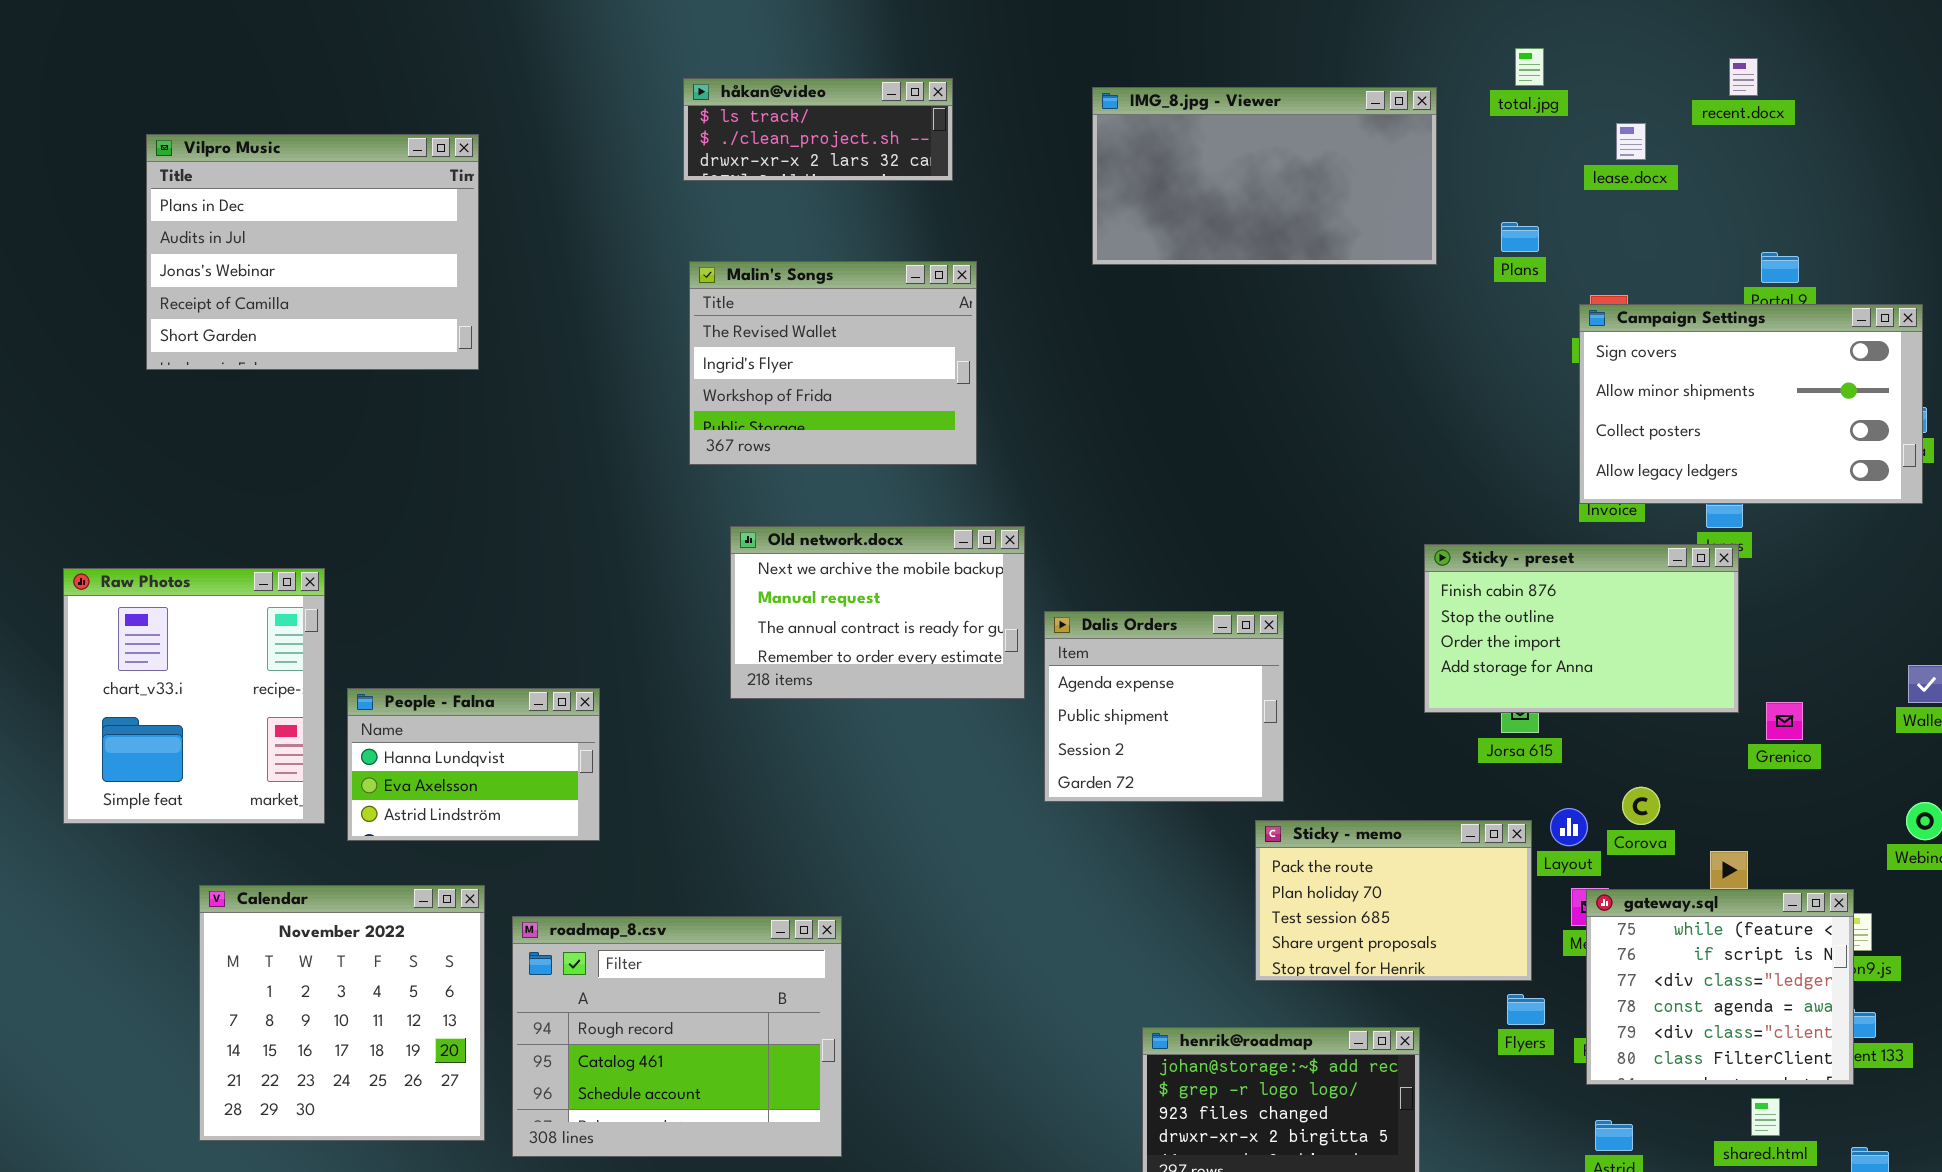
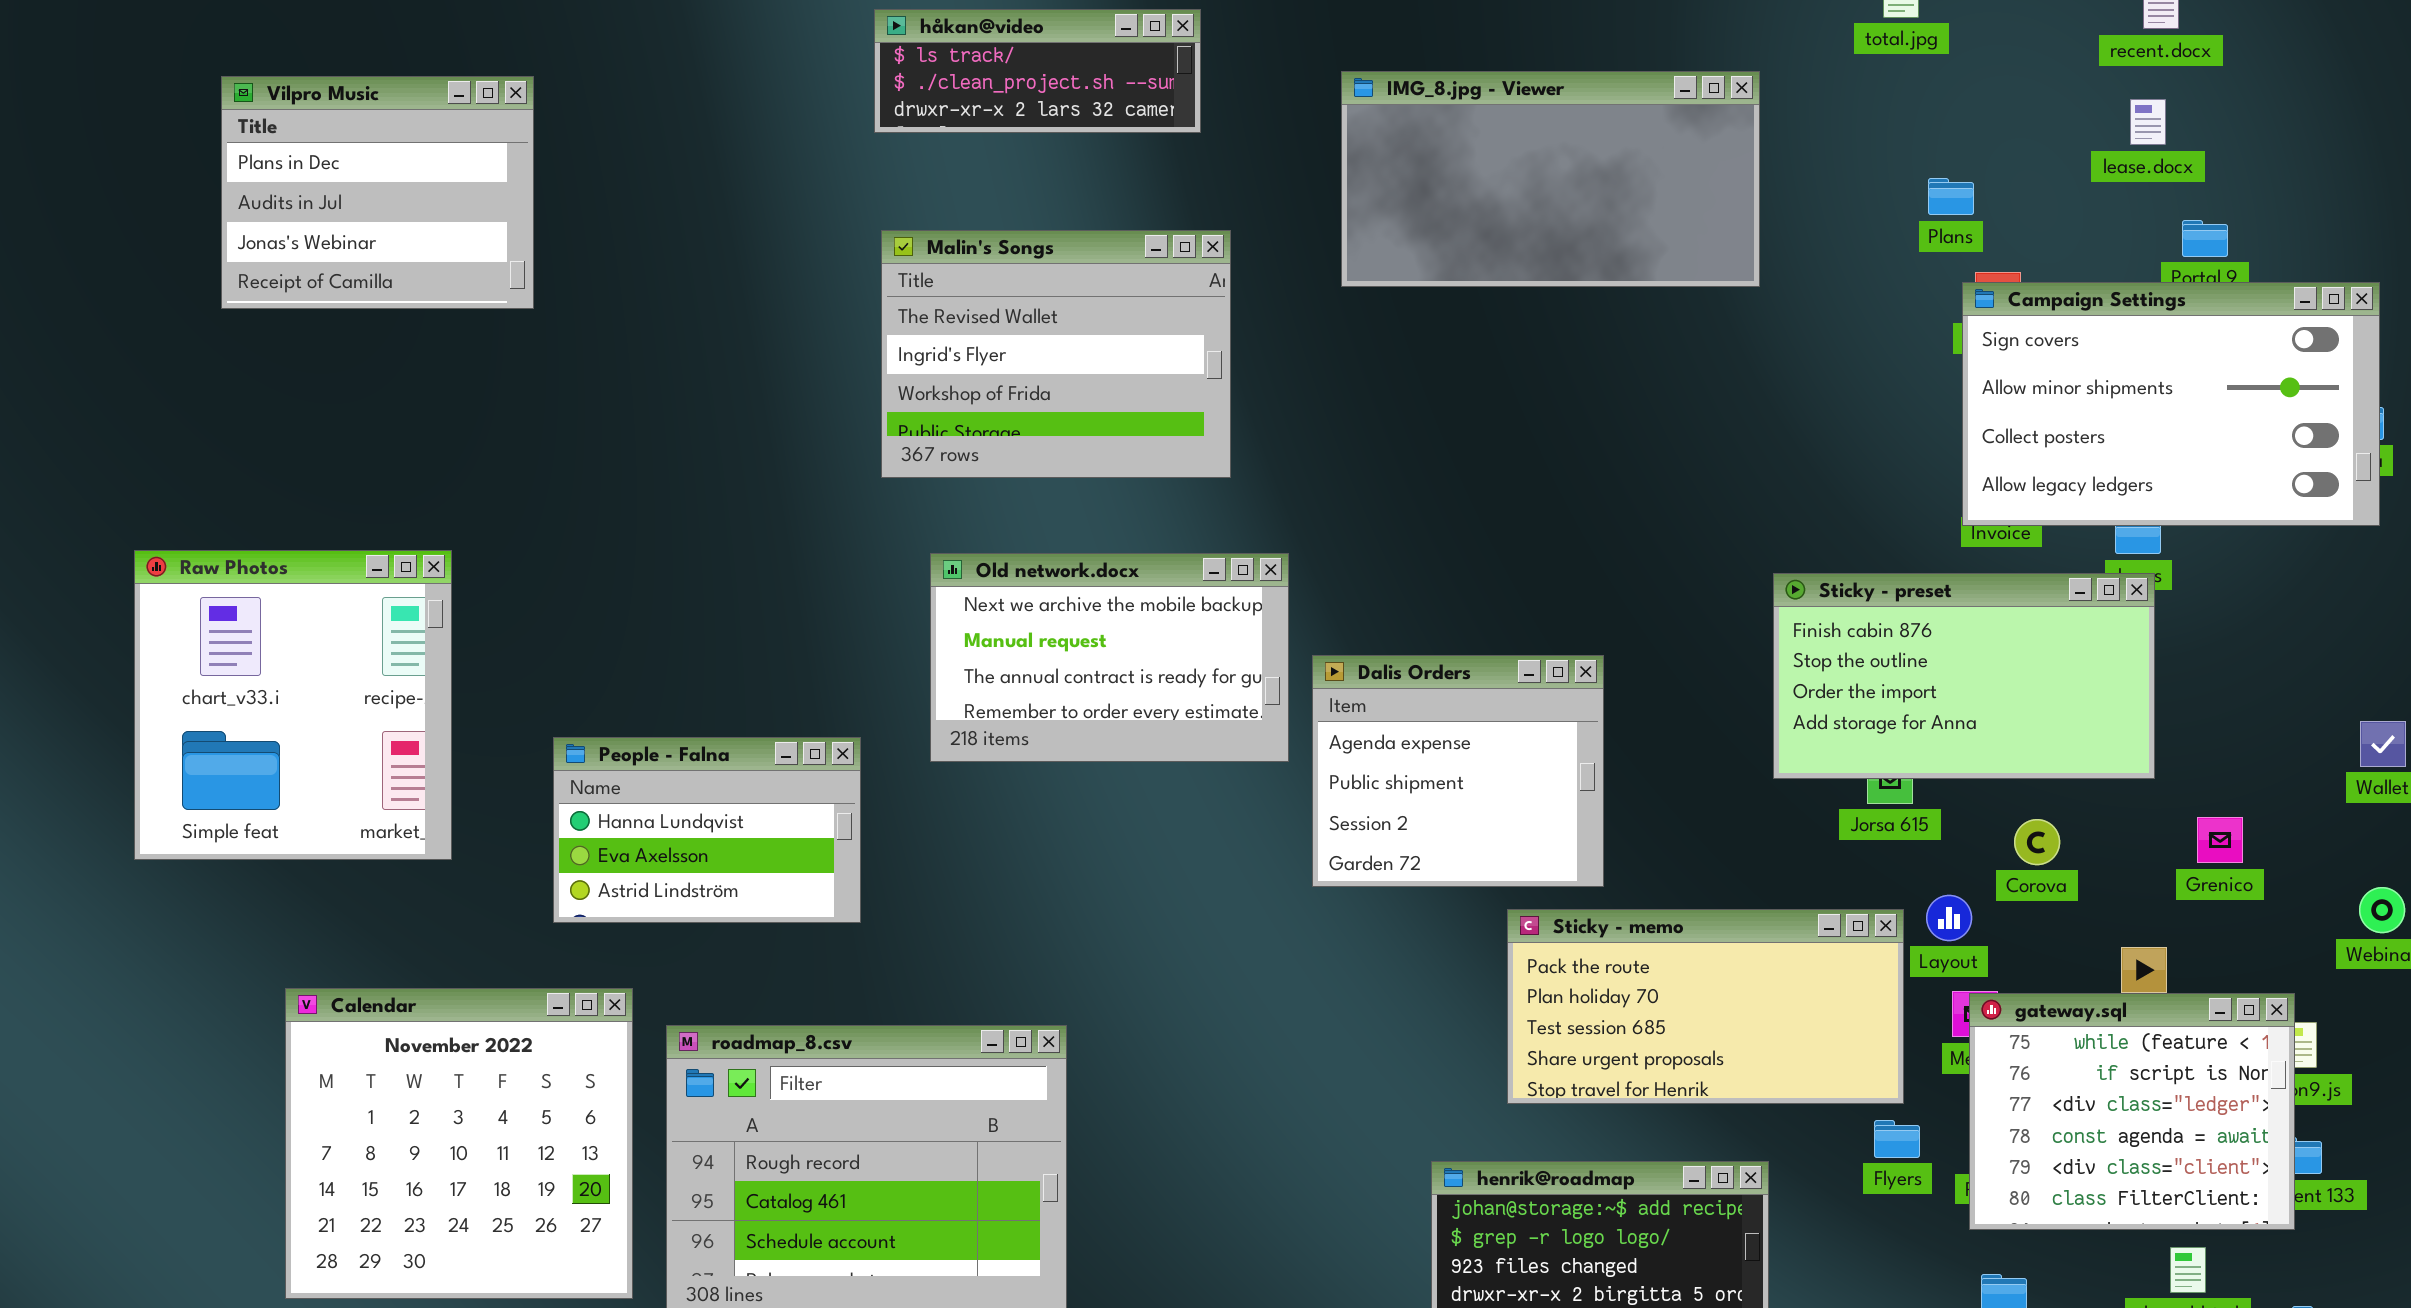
IMG_8.jpg - Viewer: [1092,87,1437,265] -> [1341,71,1760,287], moved
lease.docx: [1616,123,1646,160] -> [2130,99,2166,145], moved
Vilpro Music: [146,134,479,370] -> [221,76,534,309], resized
Plans: [1501,222,1539,252] -> [1928,178,1974,215], moved
Raw Photos: [63,568,325,824] -> [134,550,452,860], moved
People - Falna: [347,688,600,841] -> [553,737,861,923], moved
Grenico: [1766,702,1803,740] -> [2197,817,2243,863], moved
Corova: [1622,787,1660,825] -> [2014,819,2060,865], moved
Sticky - memo: [1255,820,1532,981] -> [1507,909,1904,1104], resized

